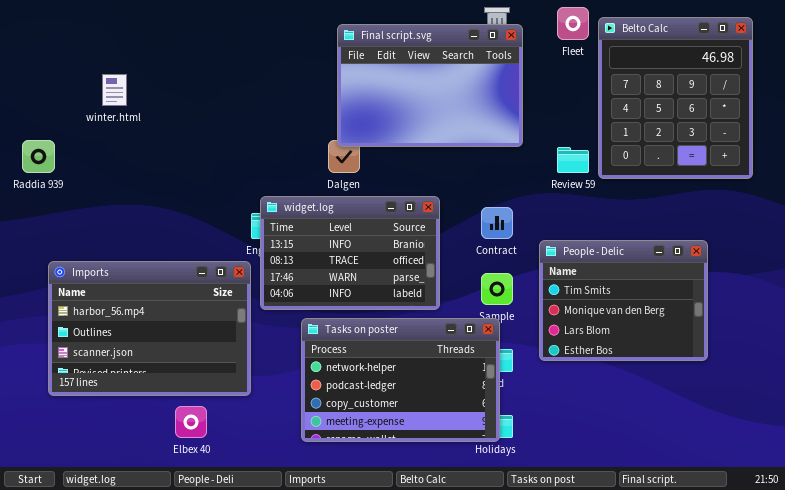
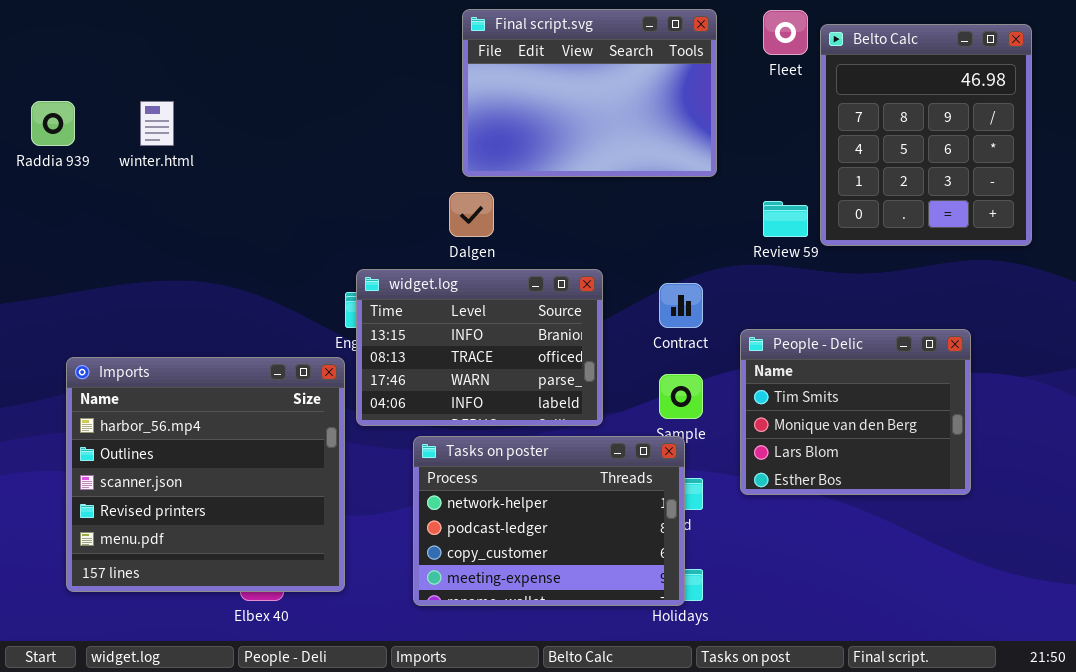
Final script.svg: [337,24,523,147] -> [462,9,717,177], moved
Raddia 939: [22,140,55,173] -> [31,101,75,146], moved
Imports: [48,261,251,396] -> [66,357,345,592], resized

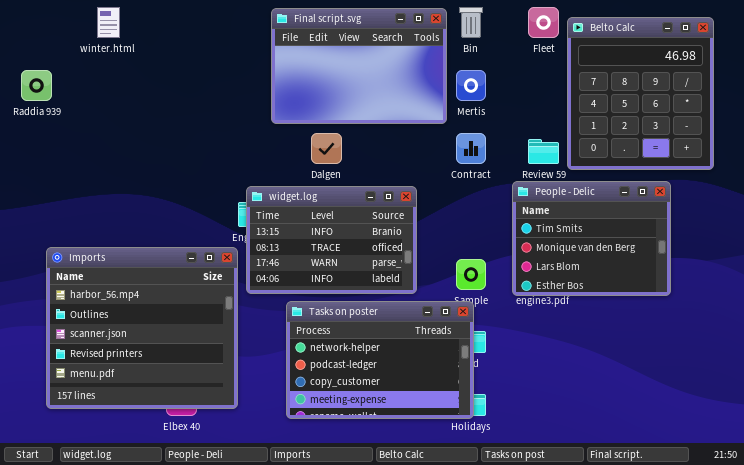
Final script.svg: [462,9,717,177] -> [271,8,447,124], moved
winter.html: [140,101,174,146] -> [97,7,120,38], moved
Contract: [659,283,703,328] -> [456,133,486,164], moved
People - Delic: [740,329,971,495] -> [512,181,671,296], moved

